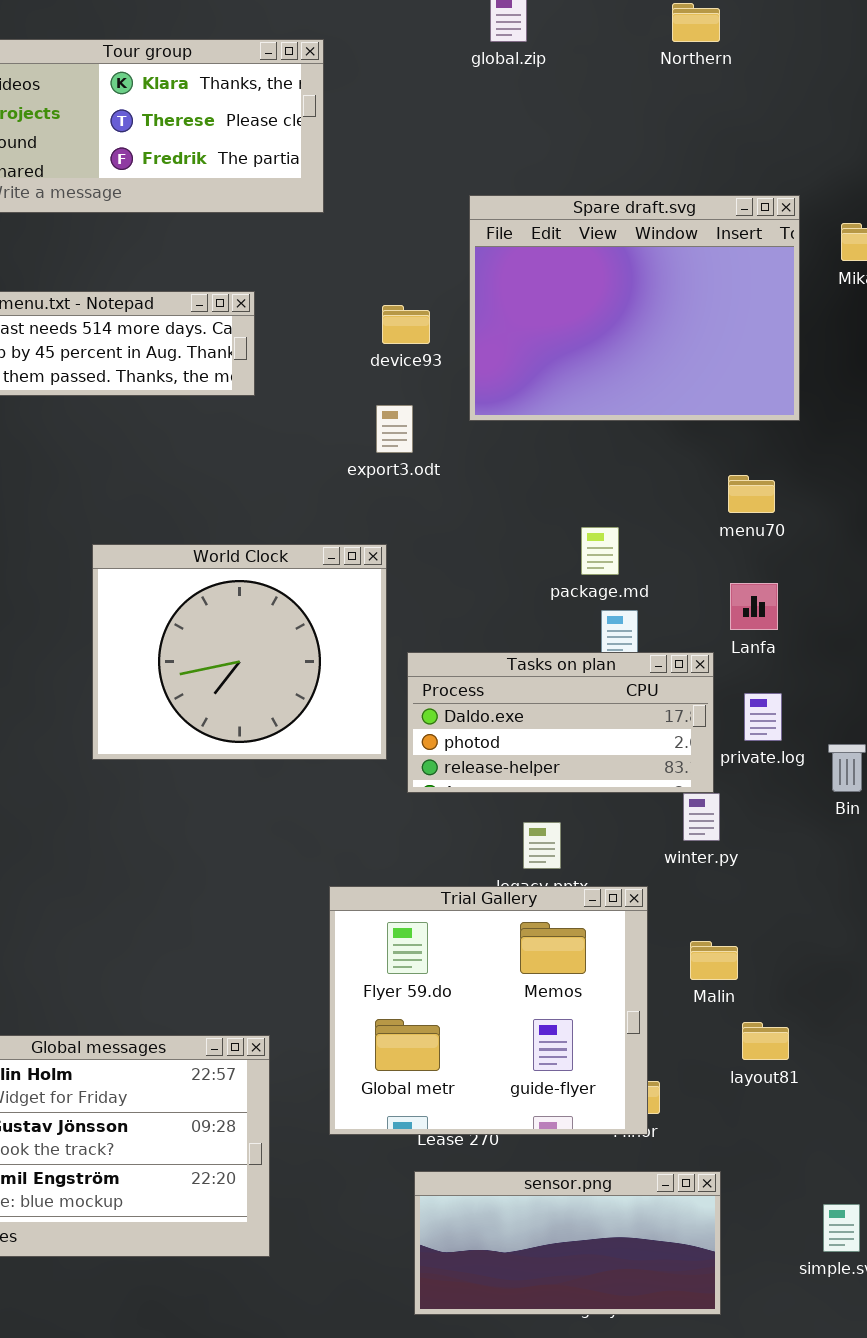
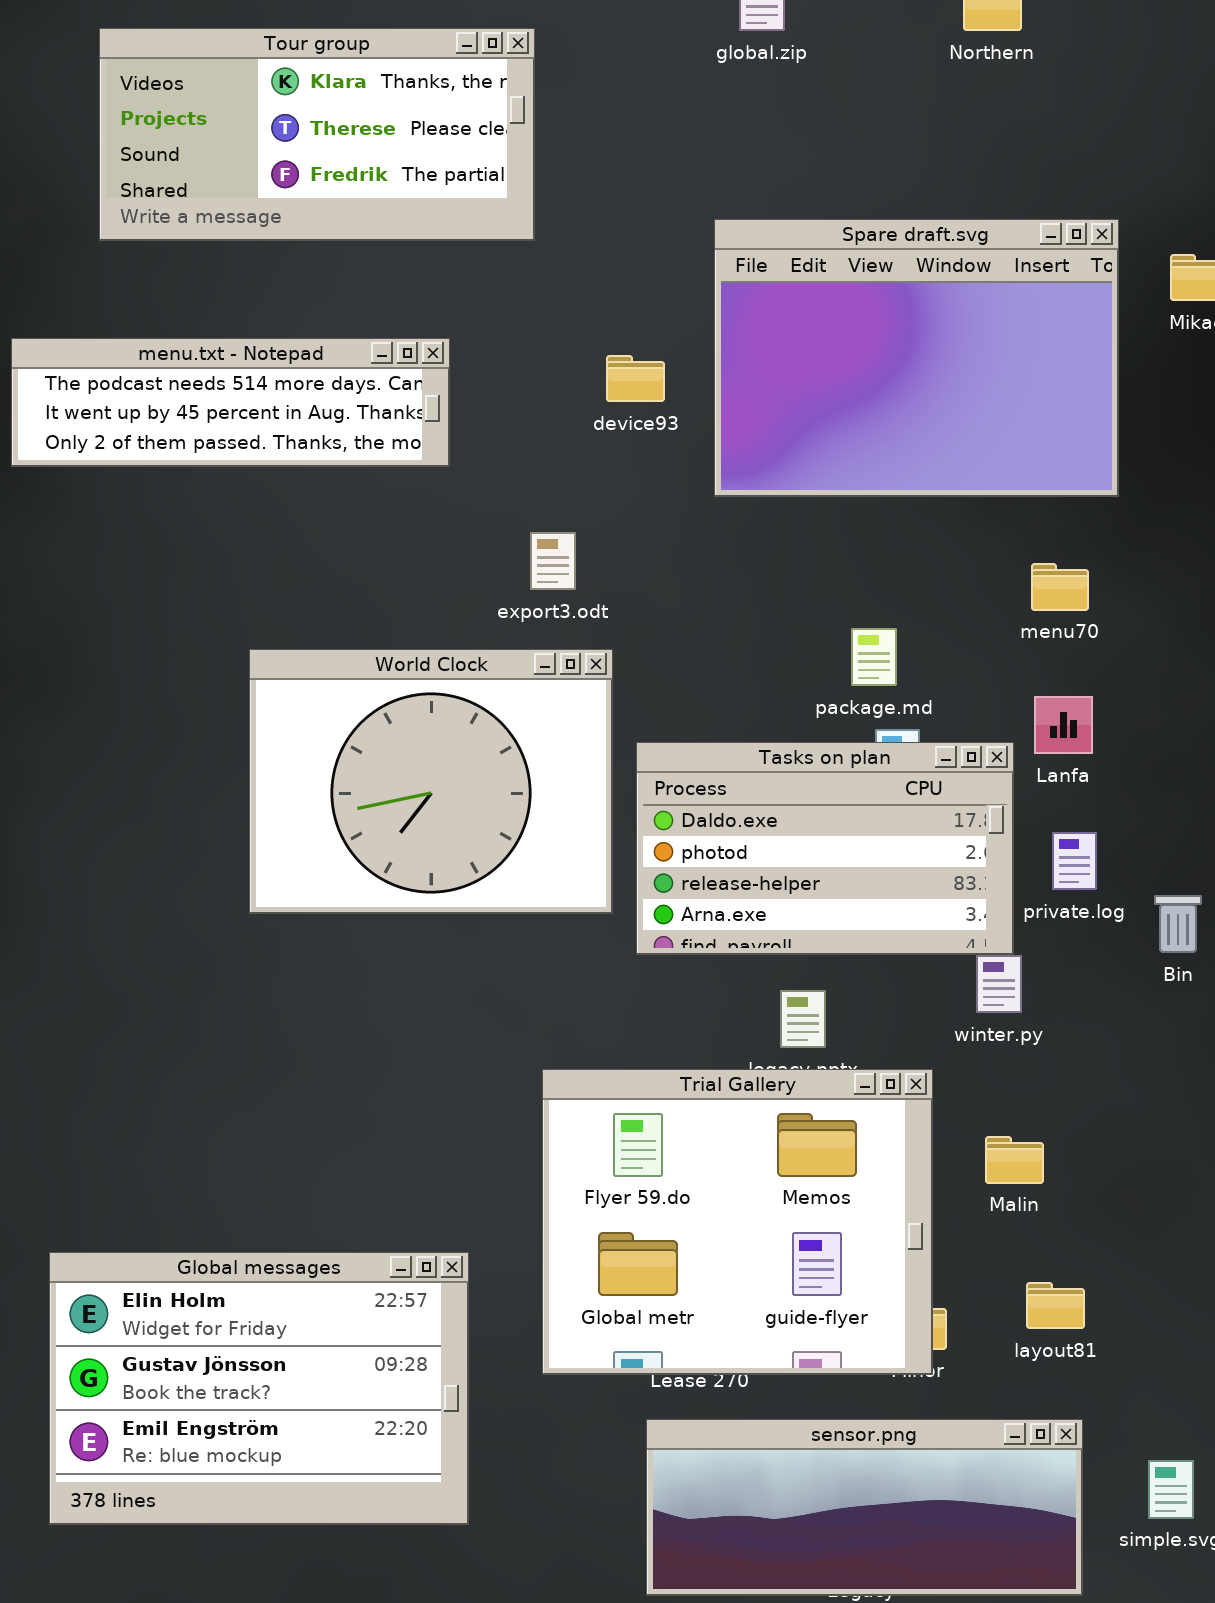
export3.odt: [376,405,413,453] -> [530,532,576,590], moved
Tasks on plan: [407,652,714,793] -> [636,742,1014,955], resized
layout81: [742,1022,789,1060] -> [1026,1282,1085,1329], moved
sensor.png: [414,1171,721,1315] -> [646,1419,1083,1596], resized

